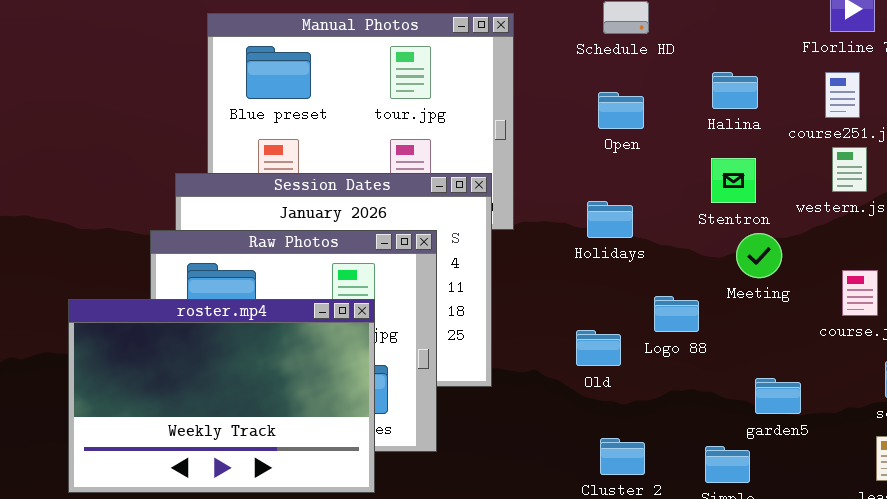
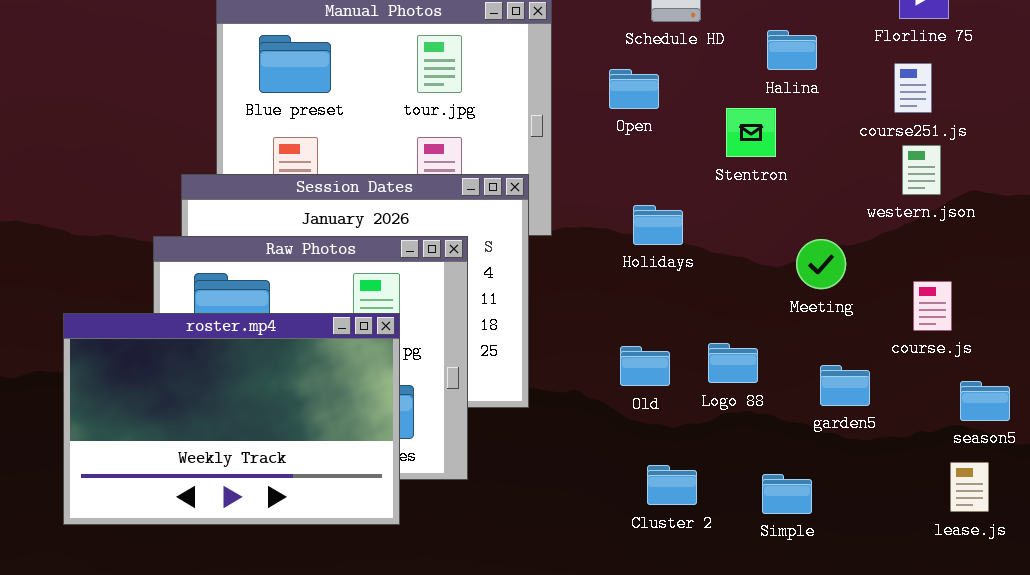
Halina: [712,72,758,109] -> [767,30,817,70], moved
Open: [598,92,644,129] -> [609,69,659,109], moved
Stentron: [711,158,756,203] -> [726,108,776,157], moved
Logo 88: [654,296,699,332] -> [708,343,758,383], moved
garden5: [755,378,801,414] -> [820,365,870,406], moved

